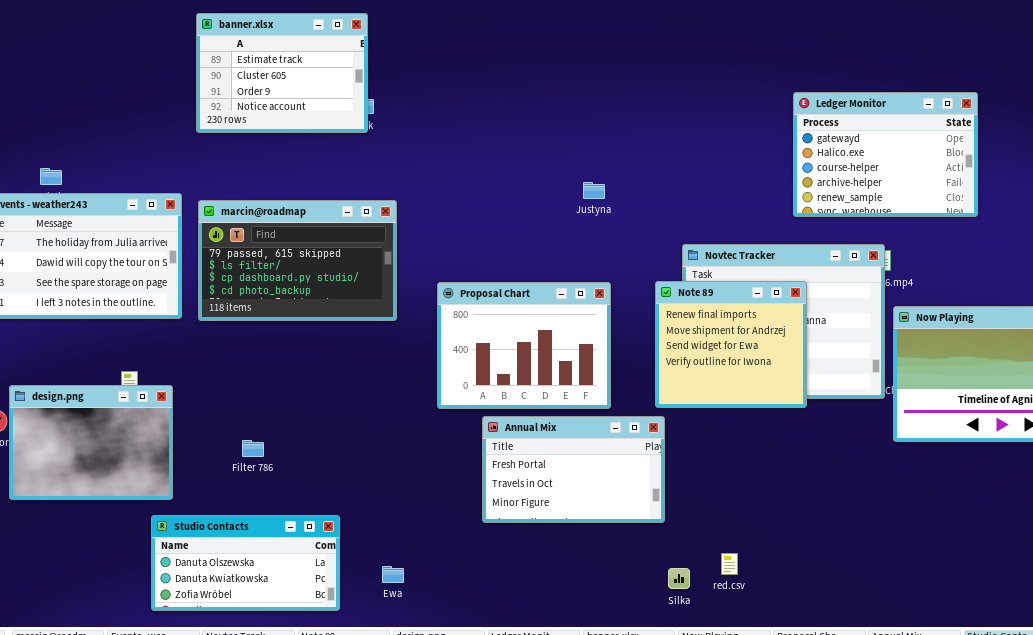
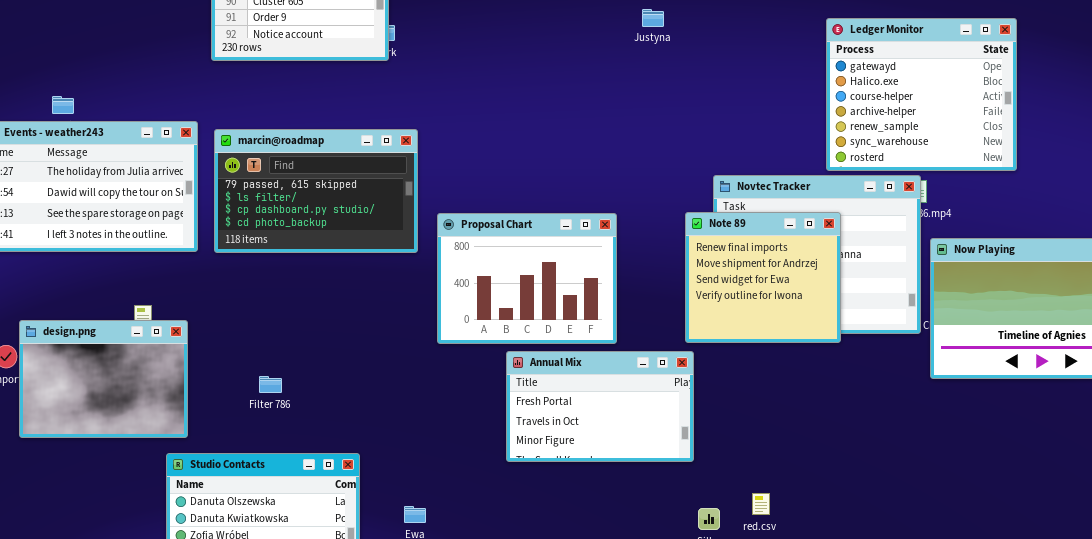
Ledger Monitor: [793,92,978,217] -> [826,18,1017,171], resized
Justyna: [583,182,605,199] -> [642,9,664,27], moved
Proposal Chart: [437,282,611,409] -> [437,213,617,344], moved

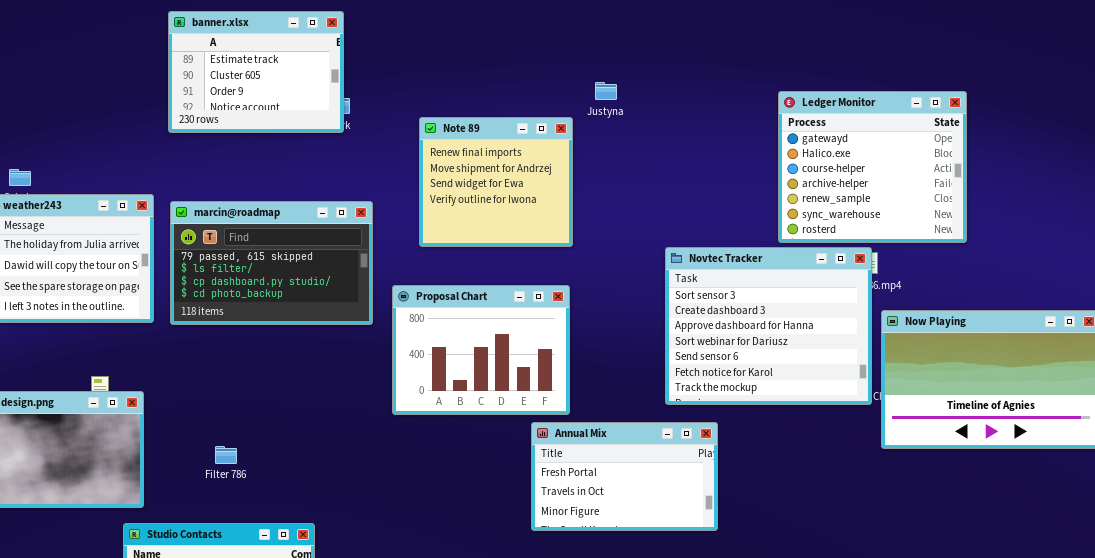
Note 89: [685,212,841,343] -> [419,117,573,247], moved
Annual Mix: [506,351,694,462] -> [531,422,718,531], moved

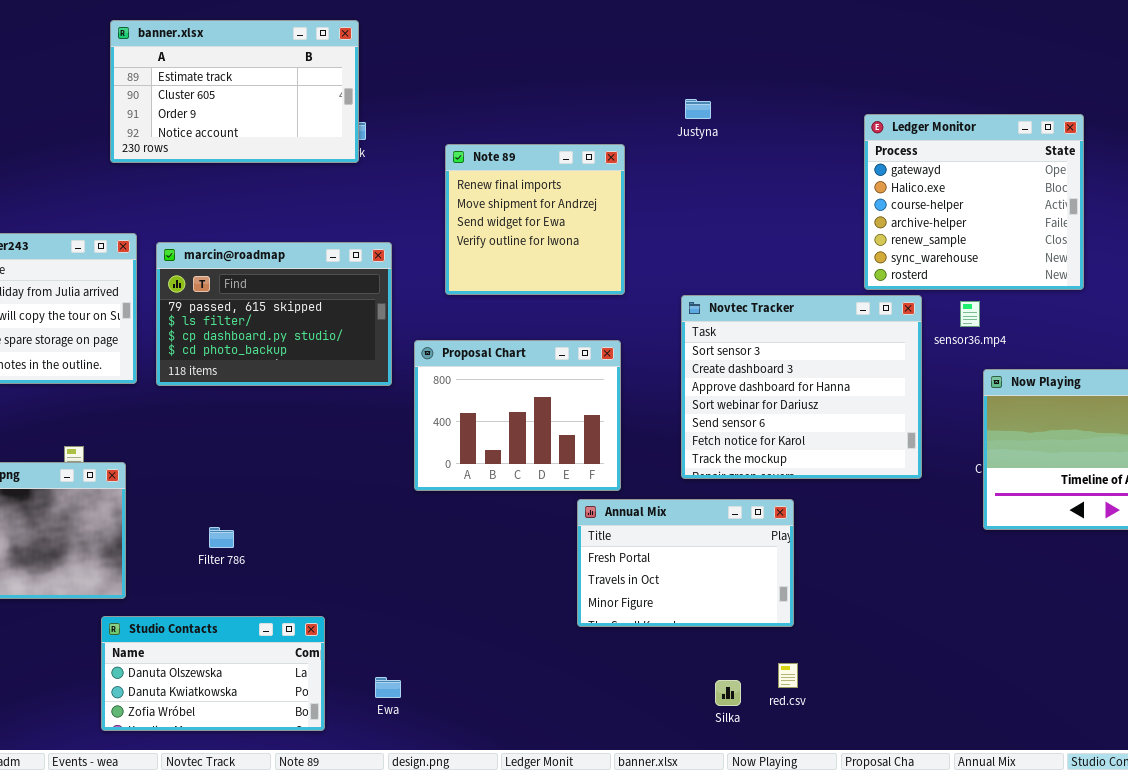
banner.xlsx: [168,11,344,133] -> [110,20,359,163], resized
Justyna: [595,82,617,100] -> [685,99,711,119], moved
Novtec Tracker: [665,247,872,405] -> [681,295,922,479], moved

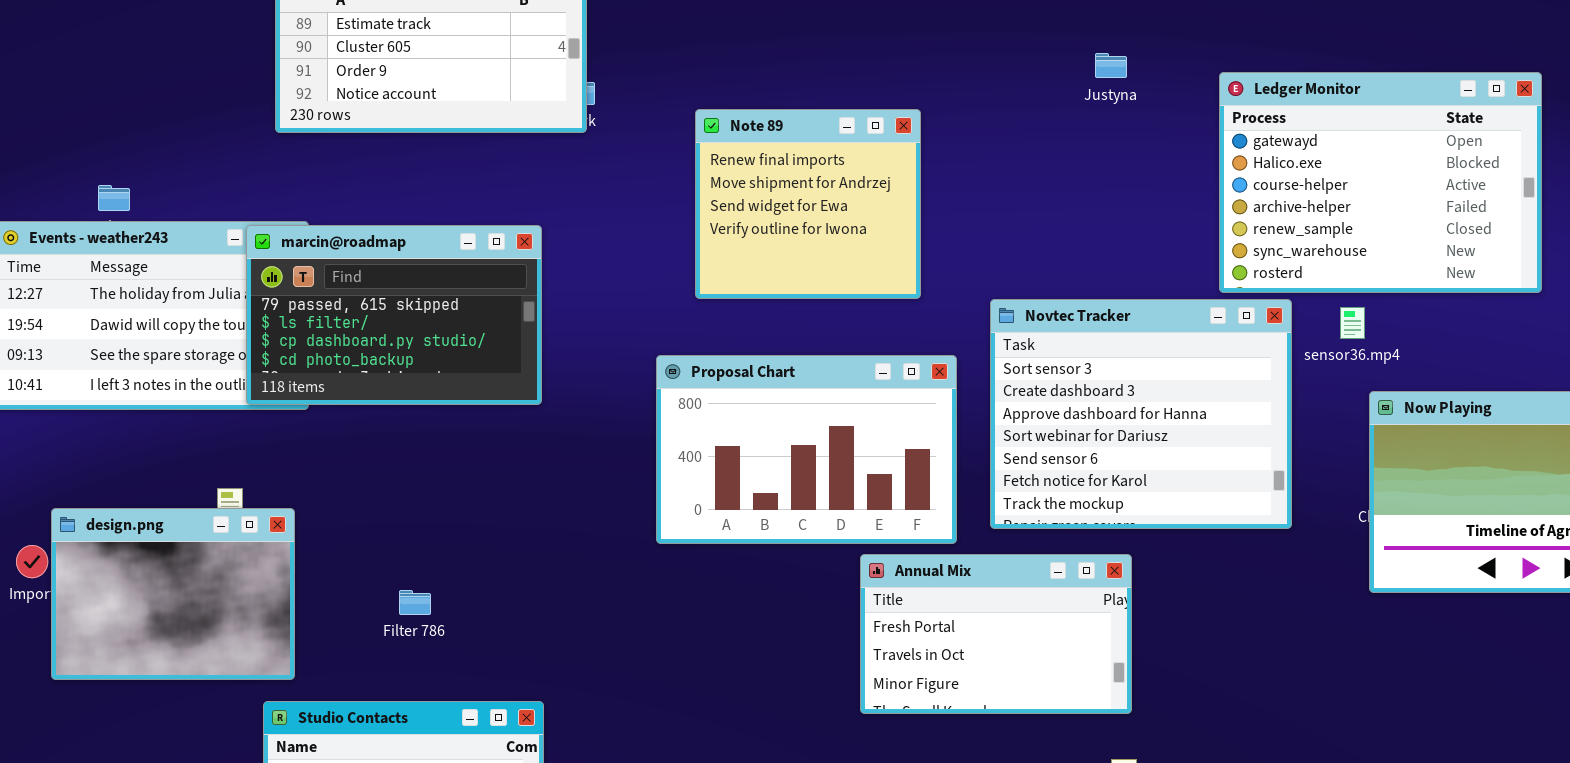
Justyna: [685,99,711,119] -> [1095,53,1127,78], moved
Ledger Monitor: [864,114,1084,290] -> [1219,72,1542,293], resized
marcin@roadmap: [156,242,392,386] -> [246,225,542,405], moved
Proposal Chart: [414,340,621,491] -> [656,355,957,544], resized

